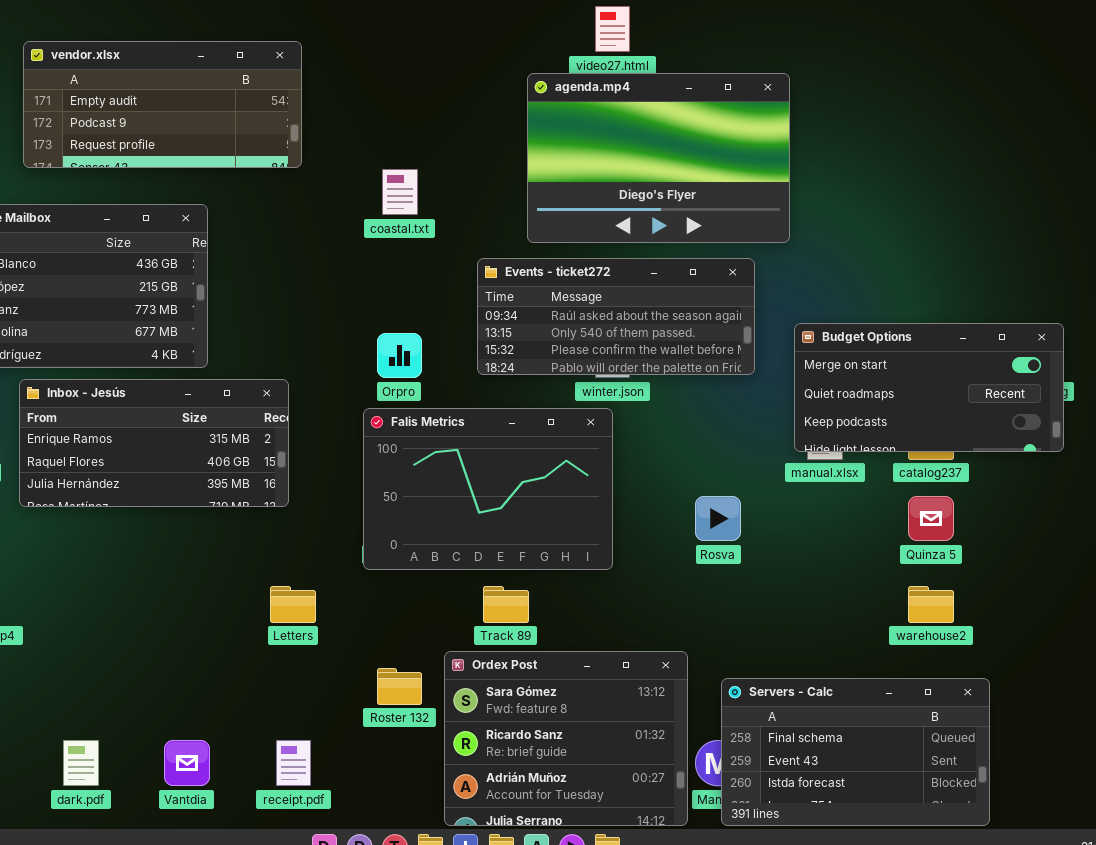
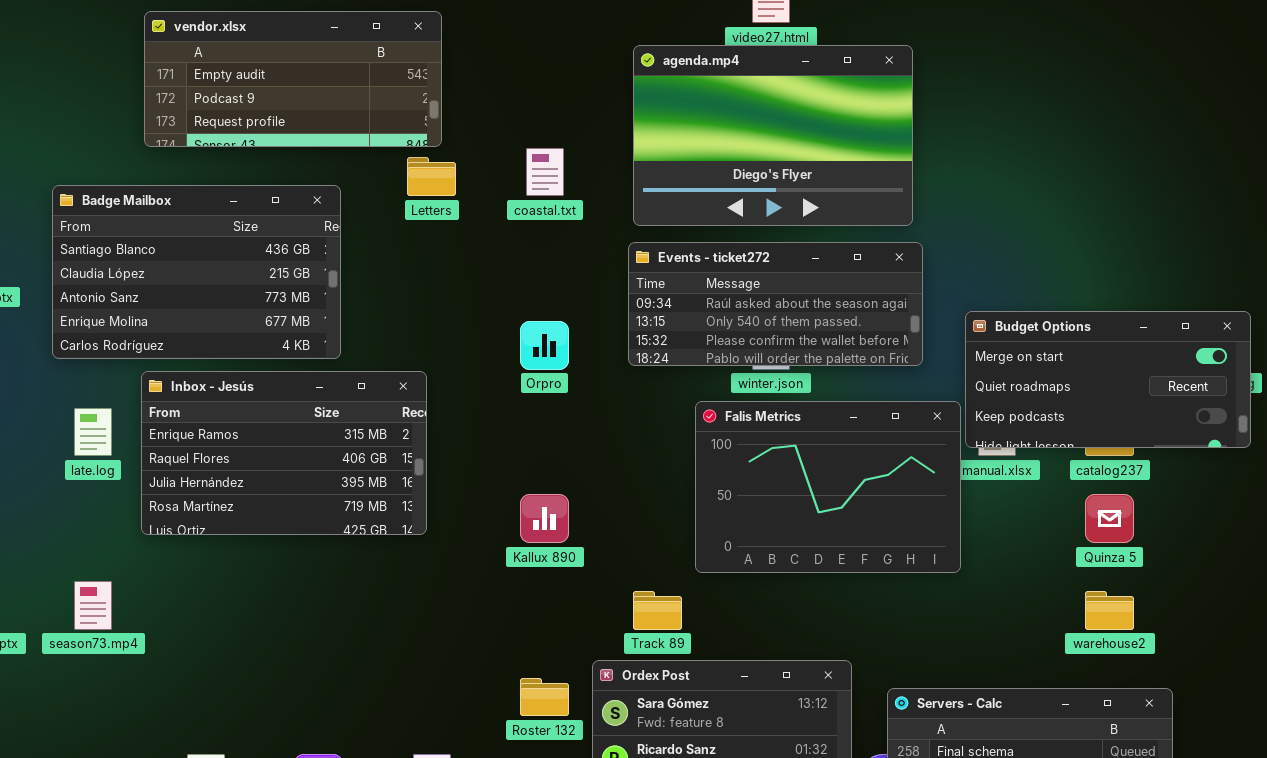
agenda.mp4: [527,73,790,243] -> [633,45,913,226], moved
Inbox - Jesús: [19,379,289,507] -> [141,371,427,535], resized
Falis Metrics: [363,408,613,570] -> [695,401,961,573], moved
Letters: [270,586,316,623] -> [407,157,456,196], moved

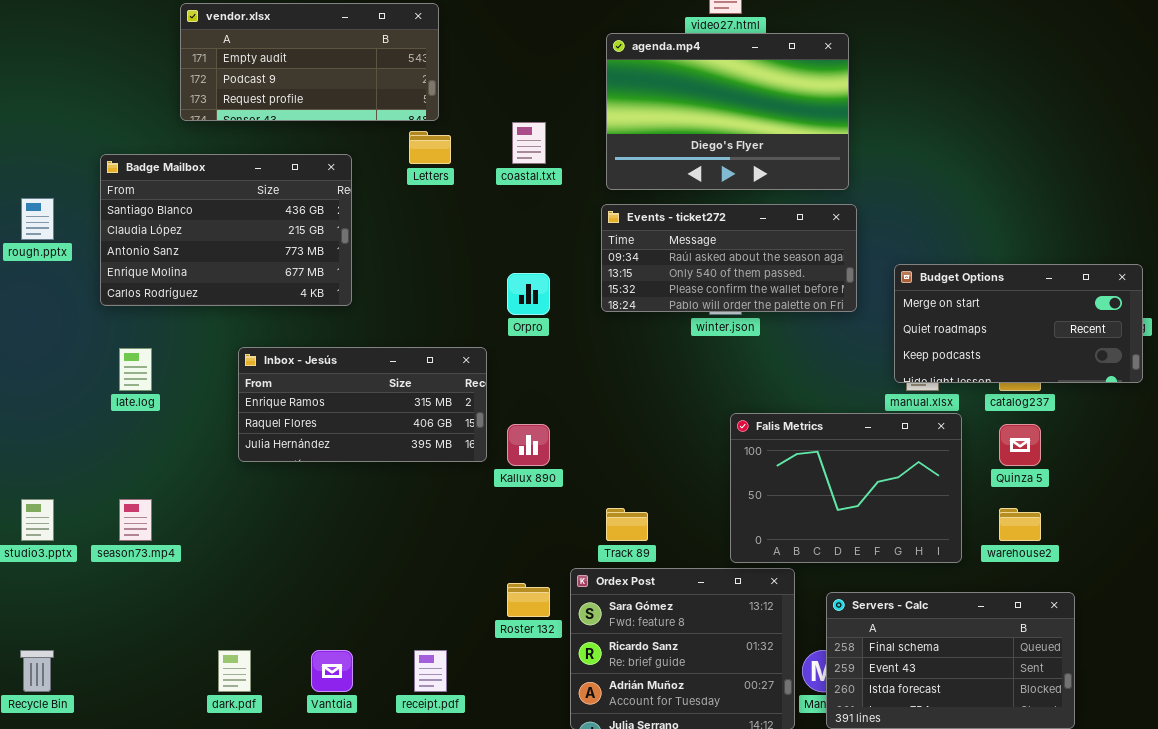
Inbox - Jesús: [141,371,427,535] -> [238,347,487,462], moved, resized
Falis Metrics: [695,401,961,573] -> [730,413,962,563], moved

